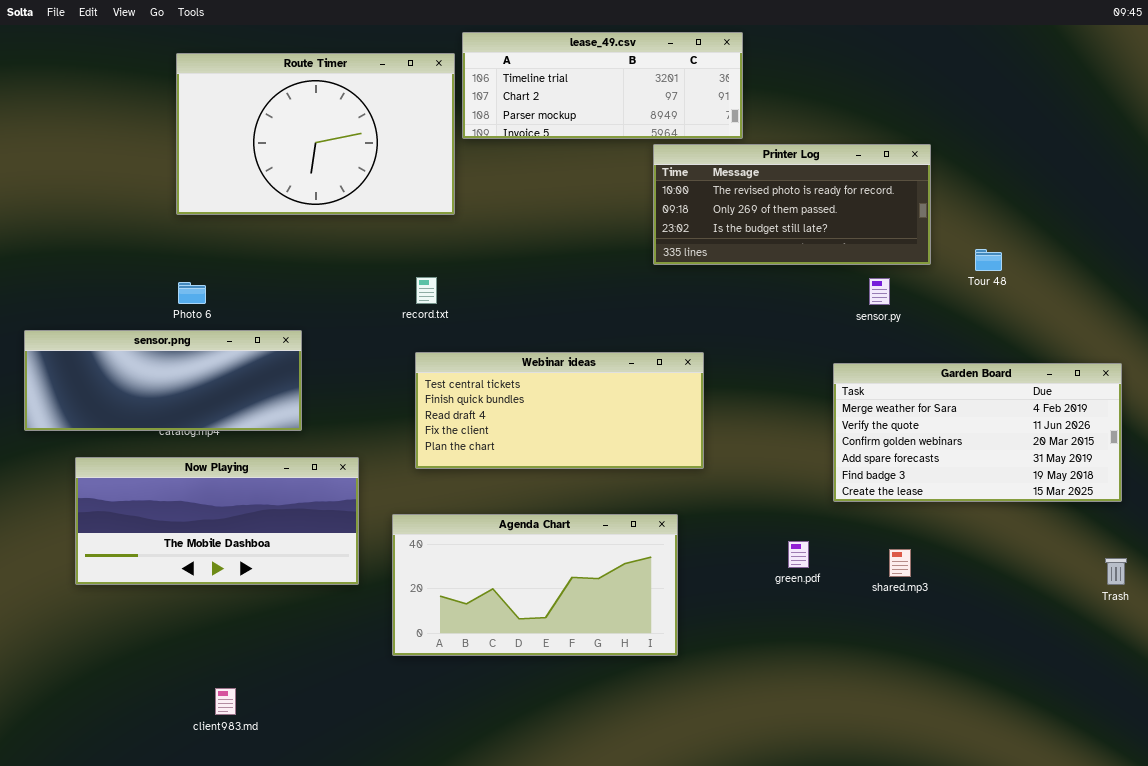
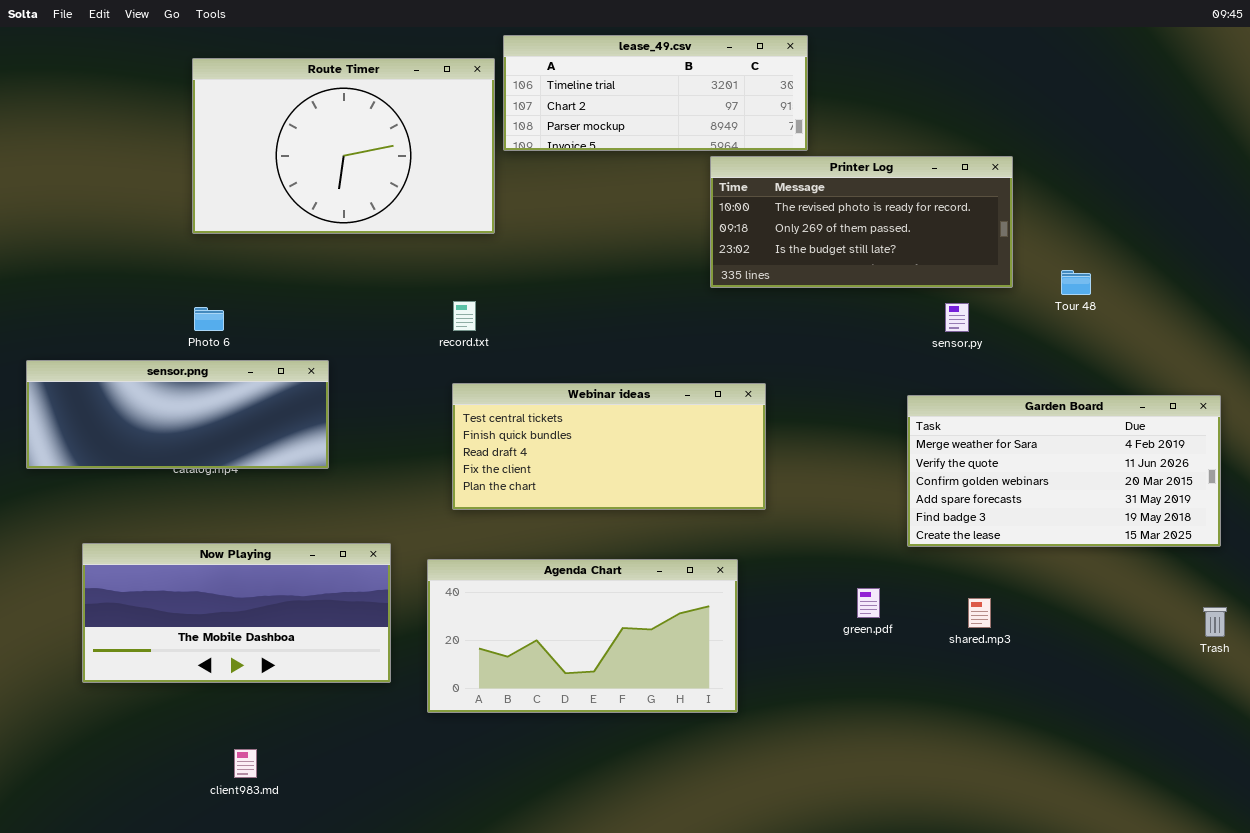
Now Playing: [75,457,359,585] -> [82,543,391,683], moved

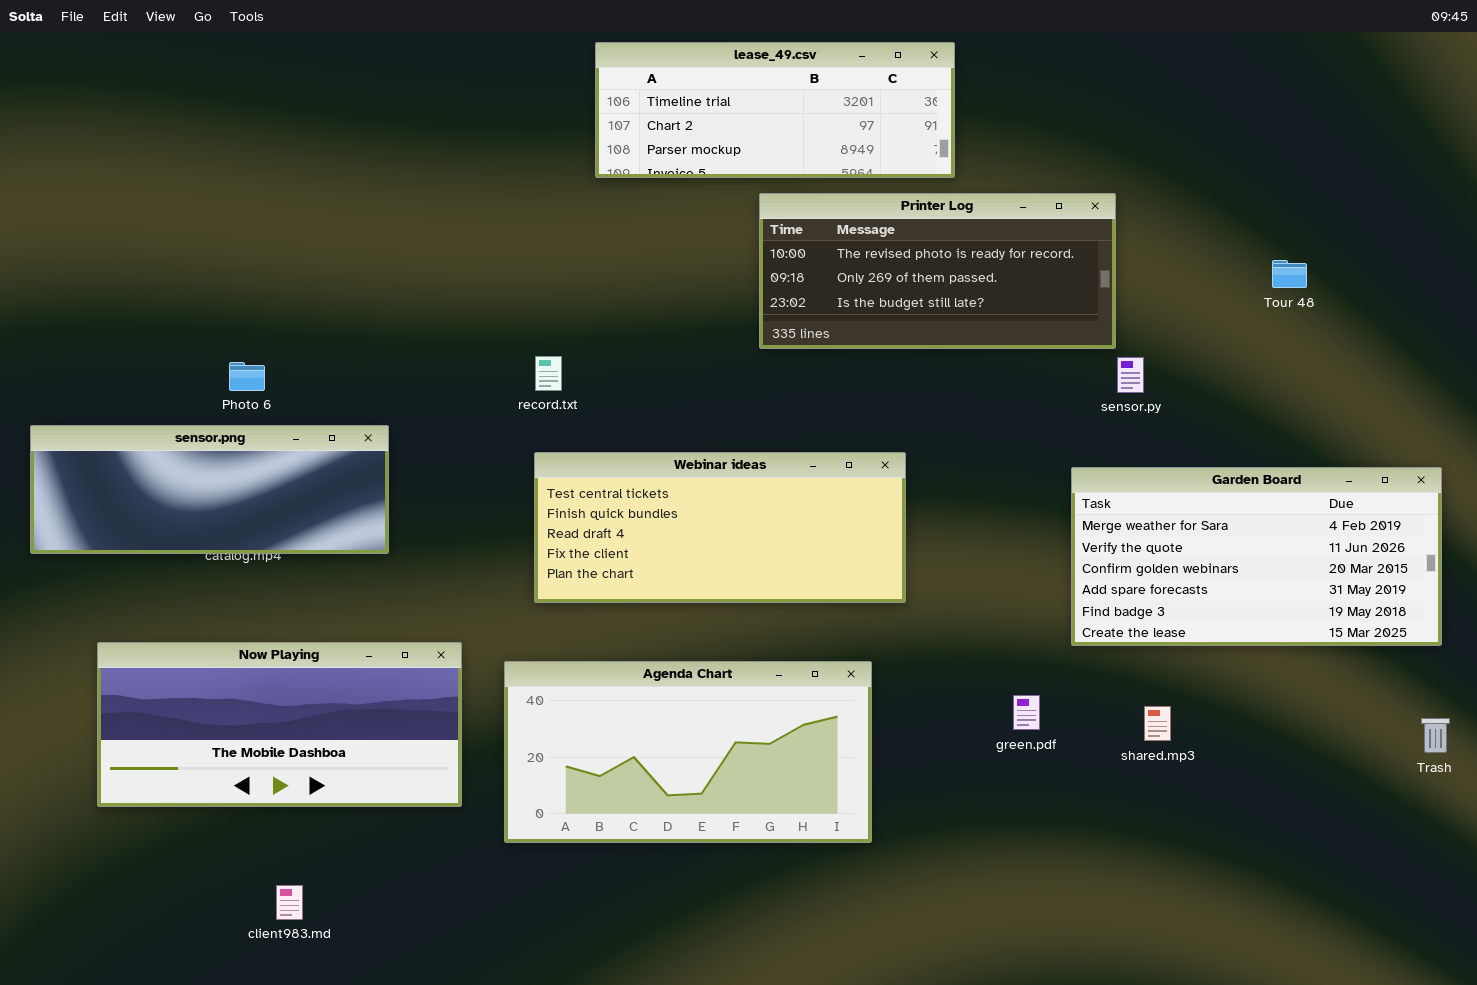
Route Timer: [192,58,495,234] -> none, closed
Printer Log: [710,156,1013,288] -> [759,193,1116,349], moved
Tour 48: [1061,270,1091,295] -> [1272,260,1307,288], moved

